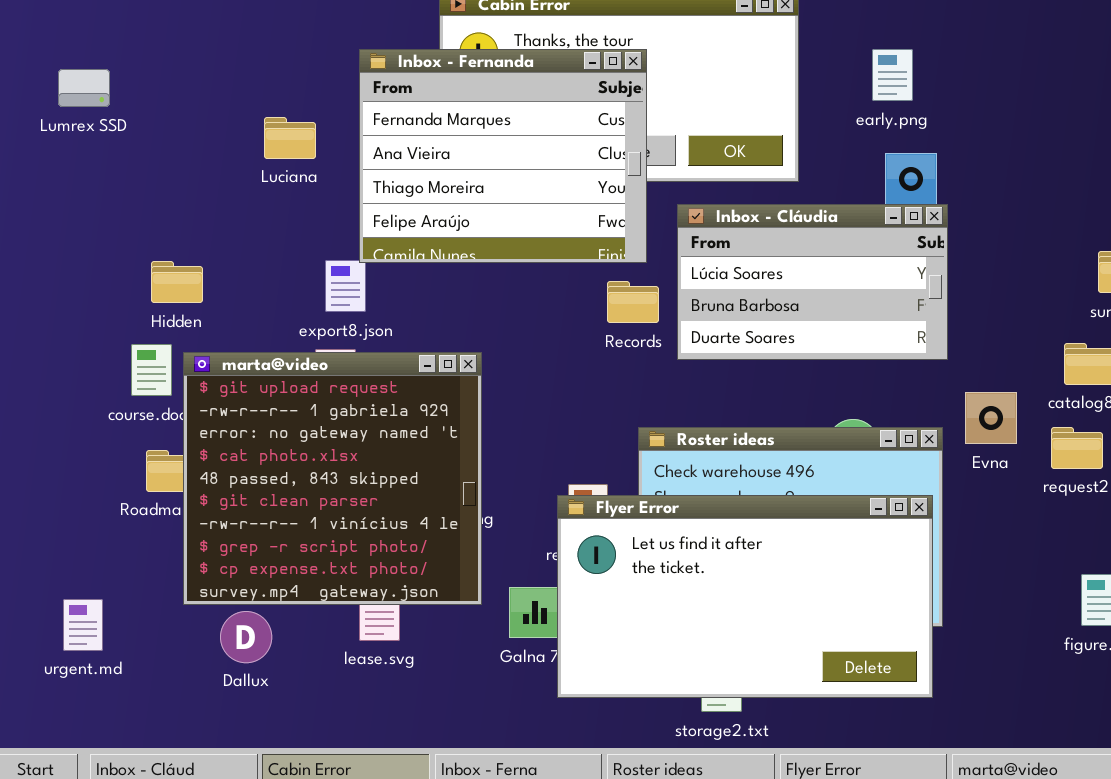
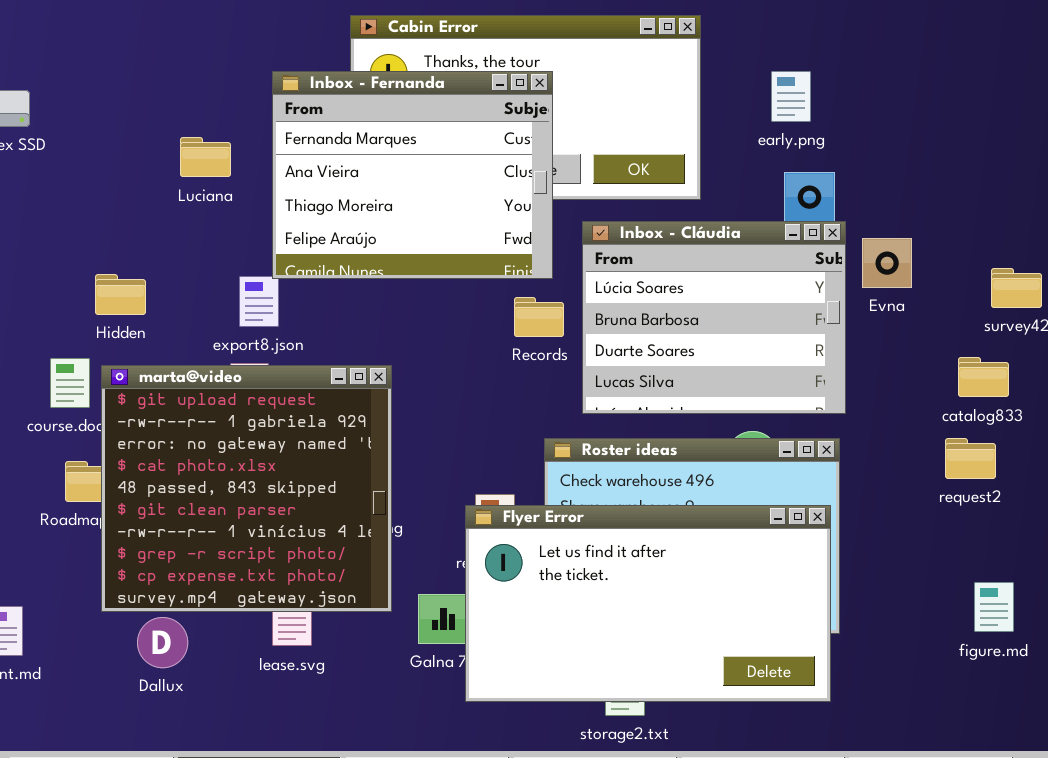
Inbox - Cláudia: [677,204,948,360] -> [582,221,846,414], resized
Hidden: [151,261,203,303] -> [95,274,146,315], moved
Evna: [965,392,1017,444] -> [862,238,912,288], moved

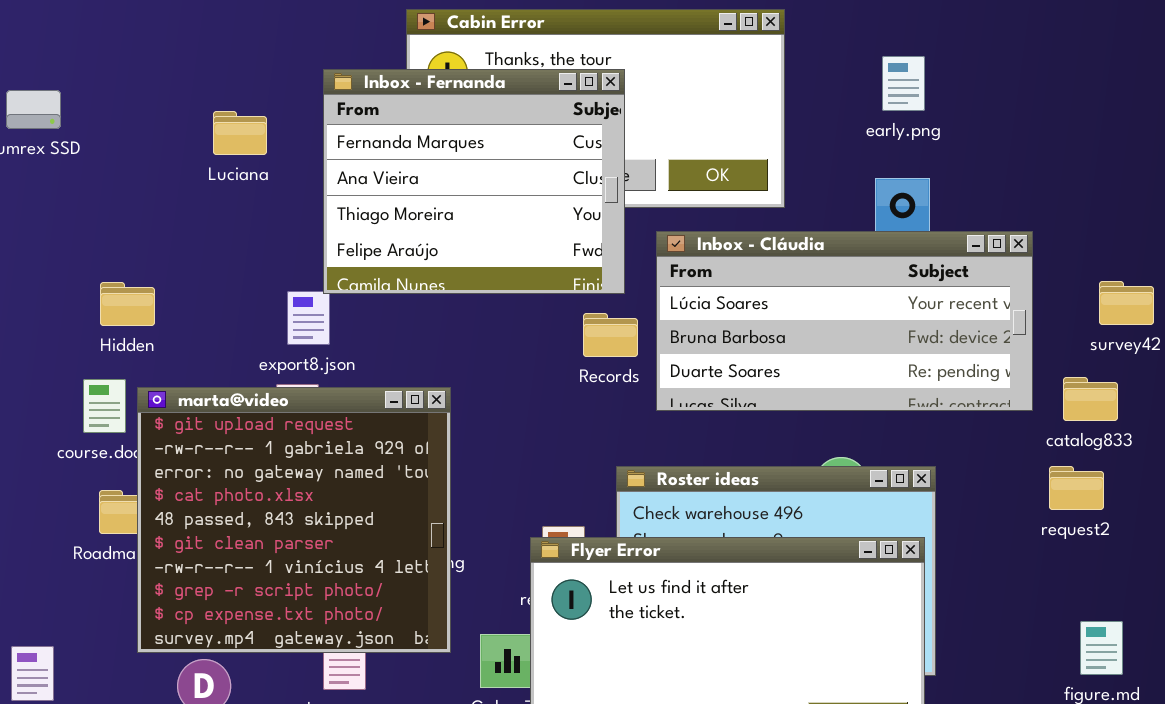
early.png: [771,71,811,122] -> [882,56,925,111], moved
Luciana: [180,137,231,177] -> [213,111,267,155], moved
Inbox - Cláudia: [582,221,846,414] -> [656,231,1033,411], resized
Hidden: [95,274,146,315] -> [100,282,155,326], moved

